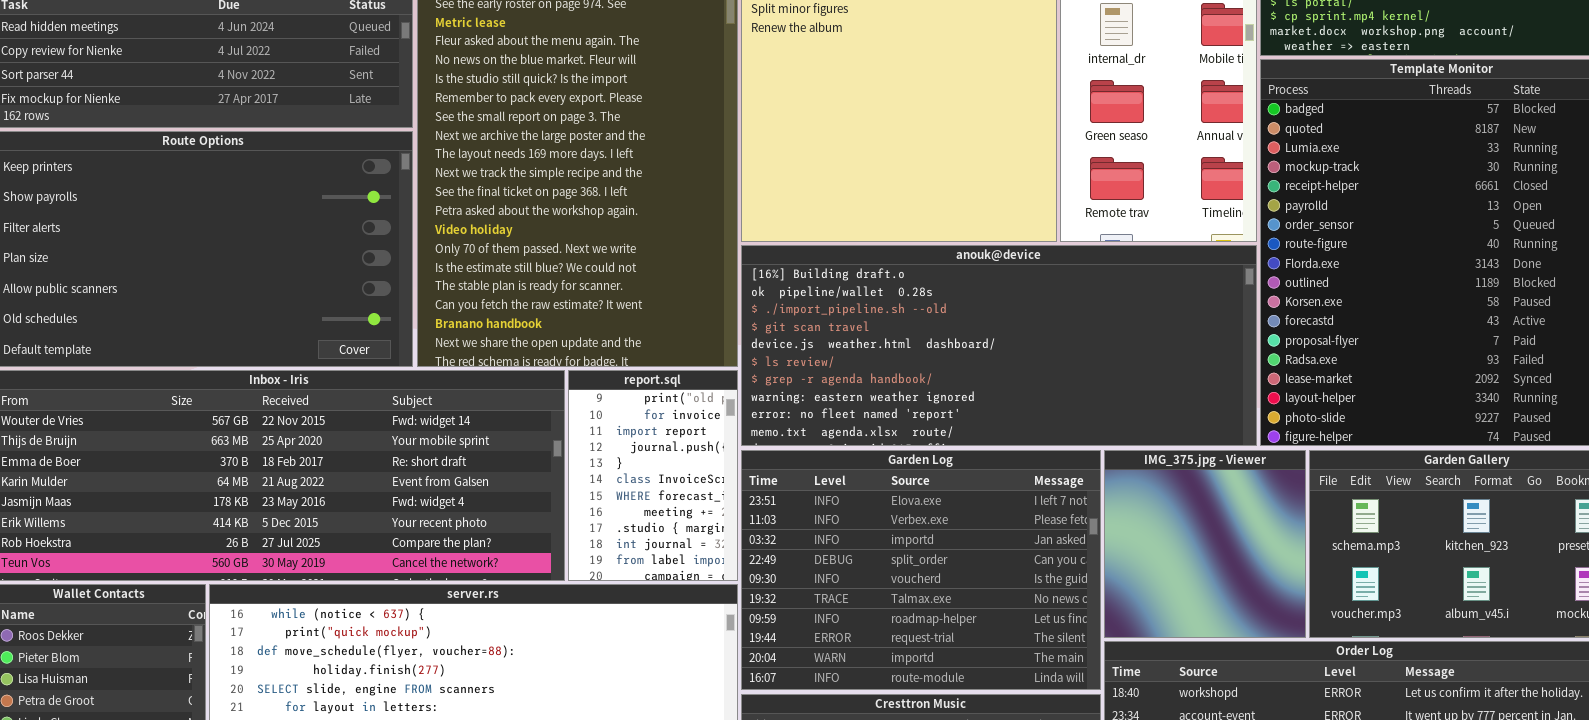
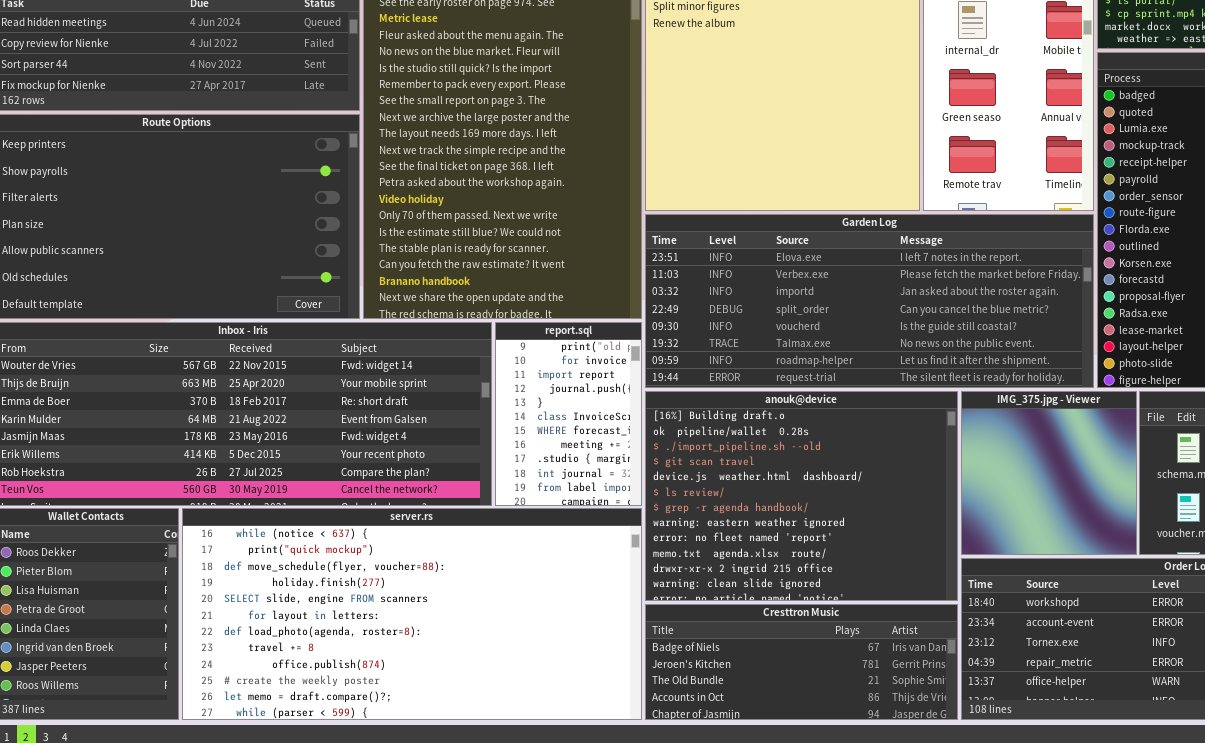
anouk@device: [741,245,1257,446] -> [645,391,958,601], moved, resized
Garden Log: [741,450,1101,690] -> [645,214,1094,388], moved, resized

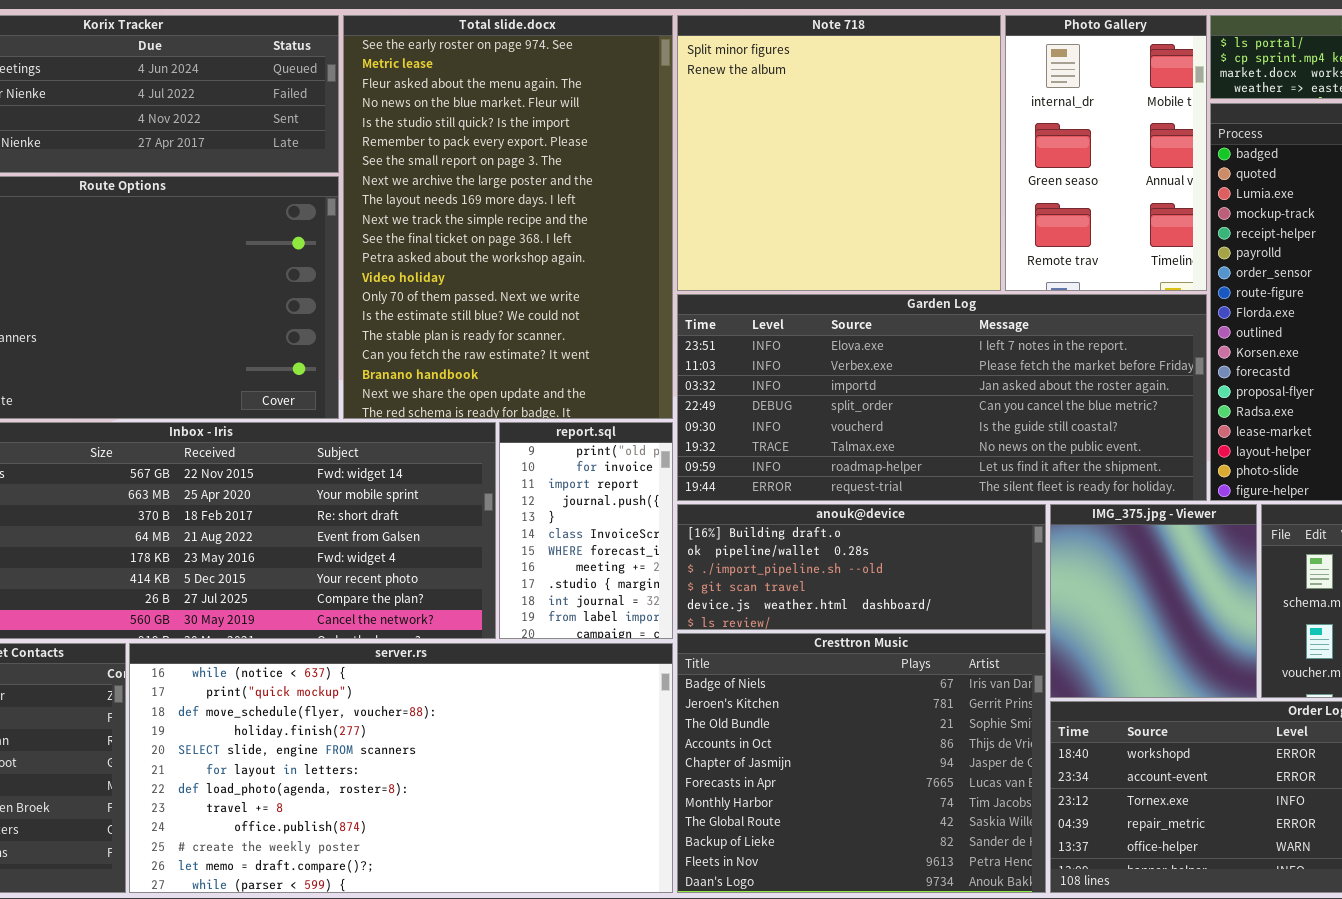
anouk@device: [645,391,958,601] -> [677,504,1046,630], resized
Cresttron Music: [645,604,958,720] -> [677,633,1046,893], resized

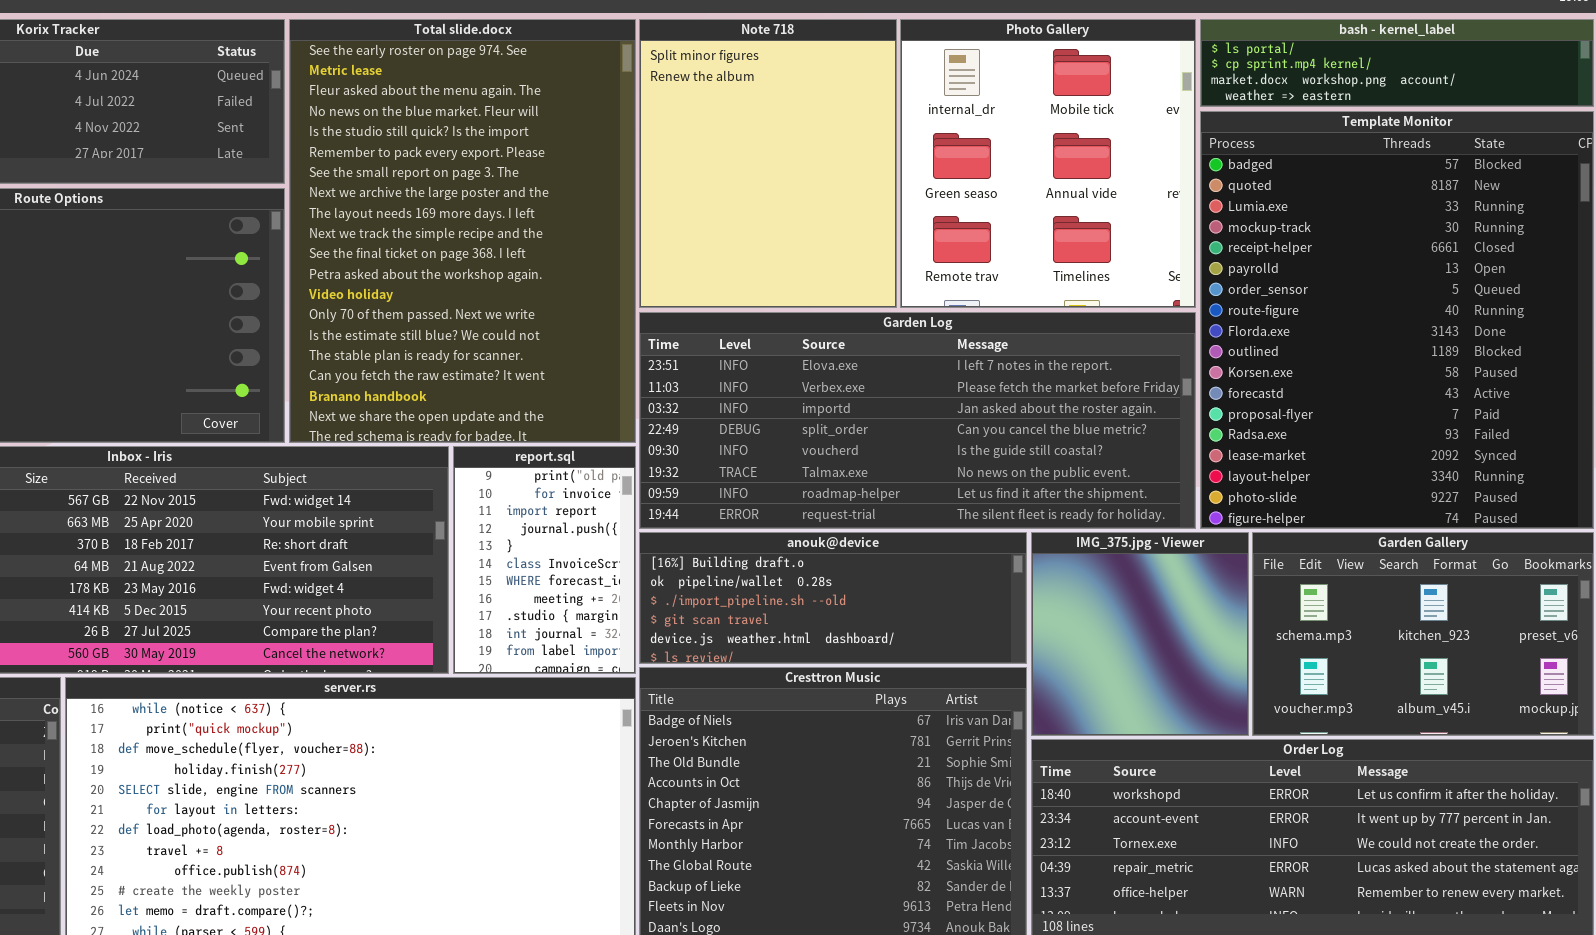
Note 718: [677,15,1001,291] -> [639,19,897,308], resized
Photo Gallery: [1005,15,1207,291] -> [900,19,1196,308], resized

